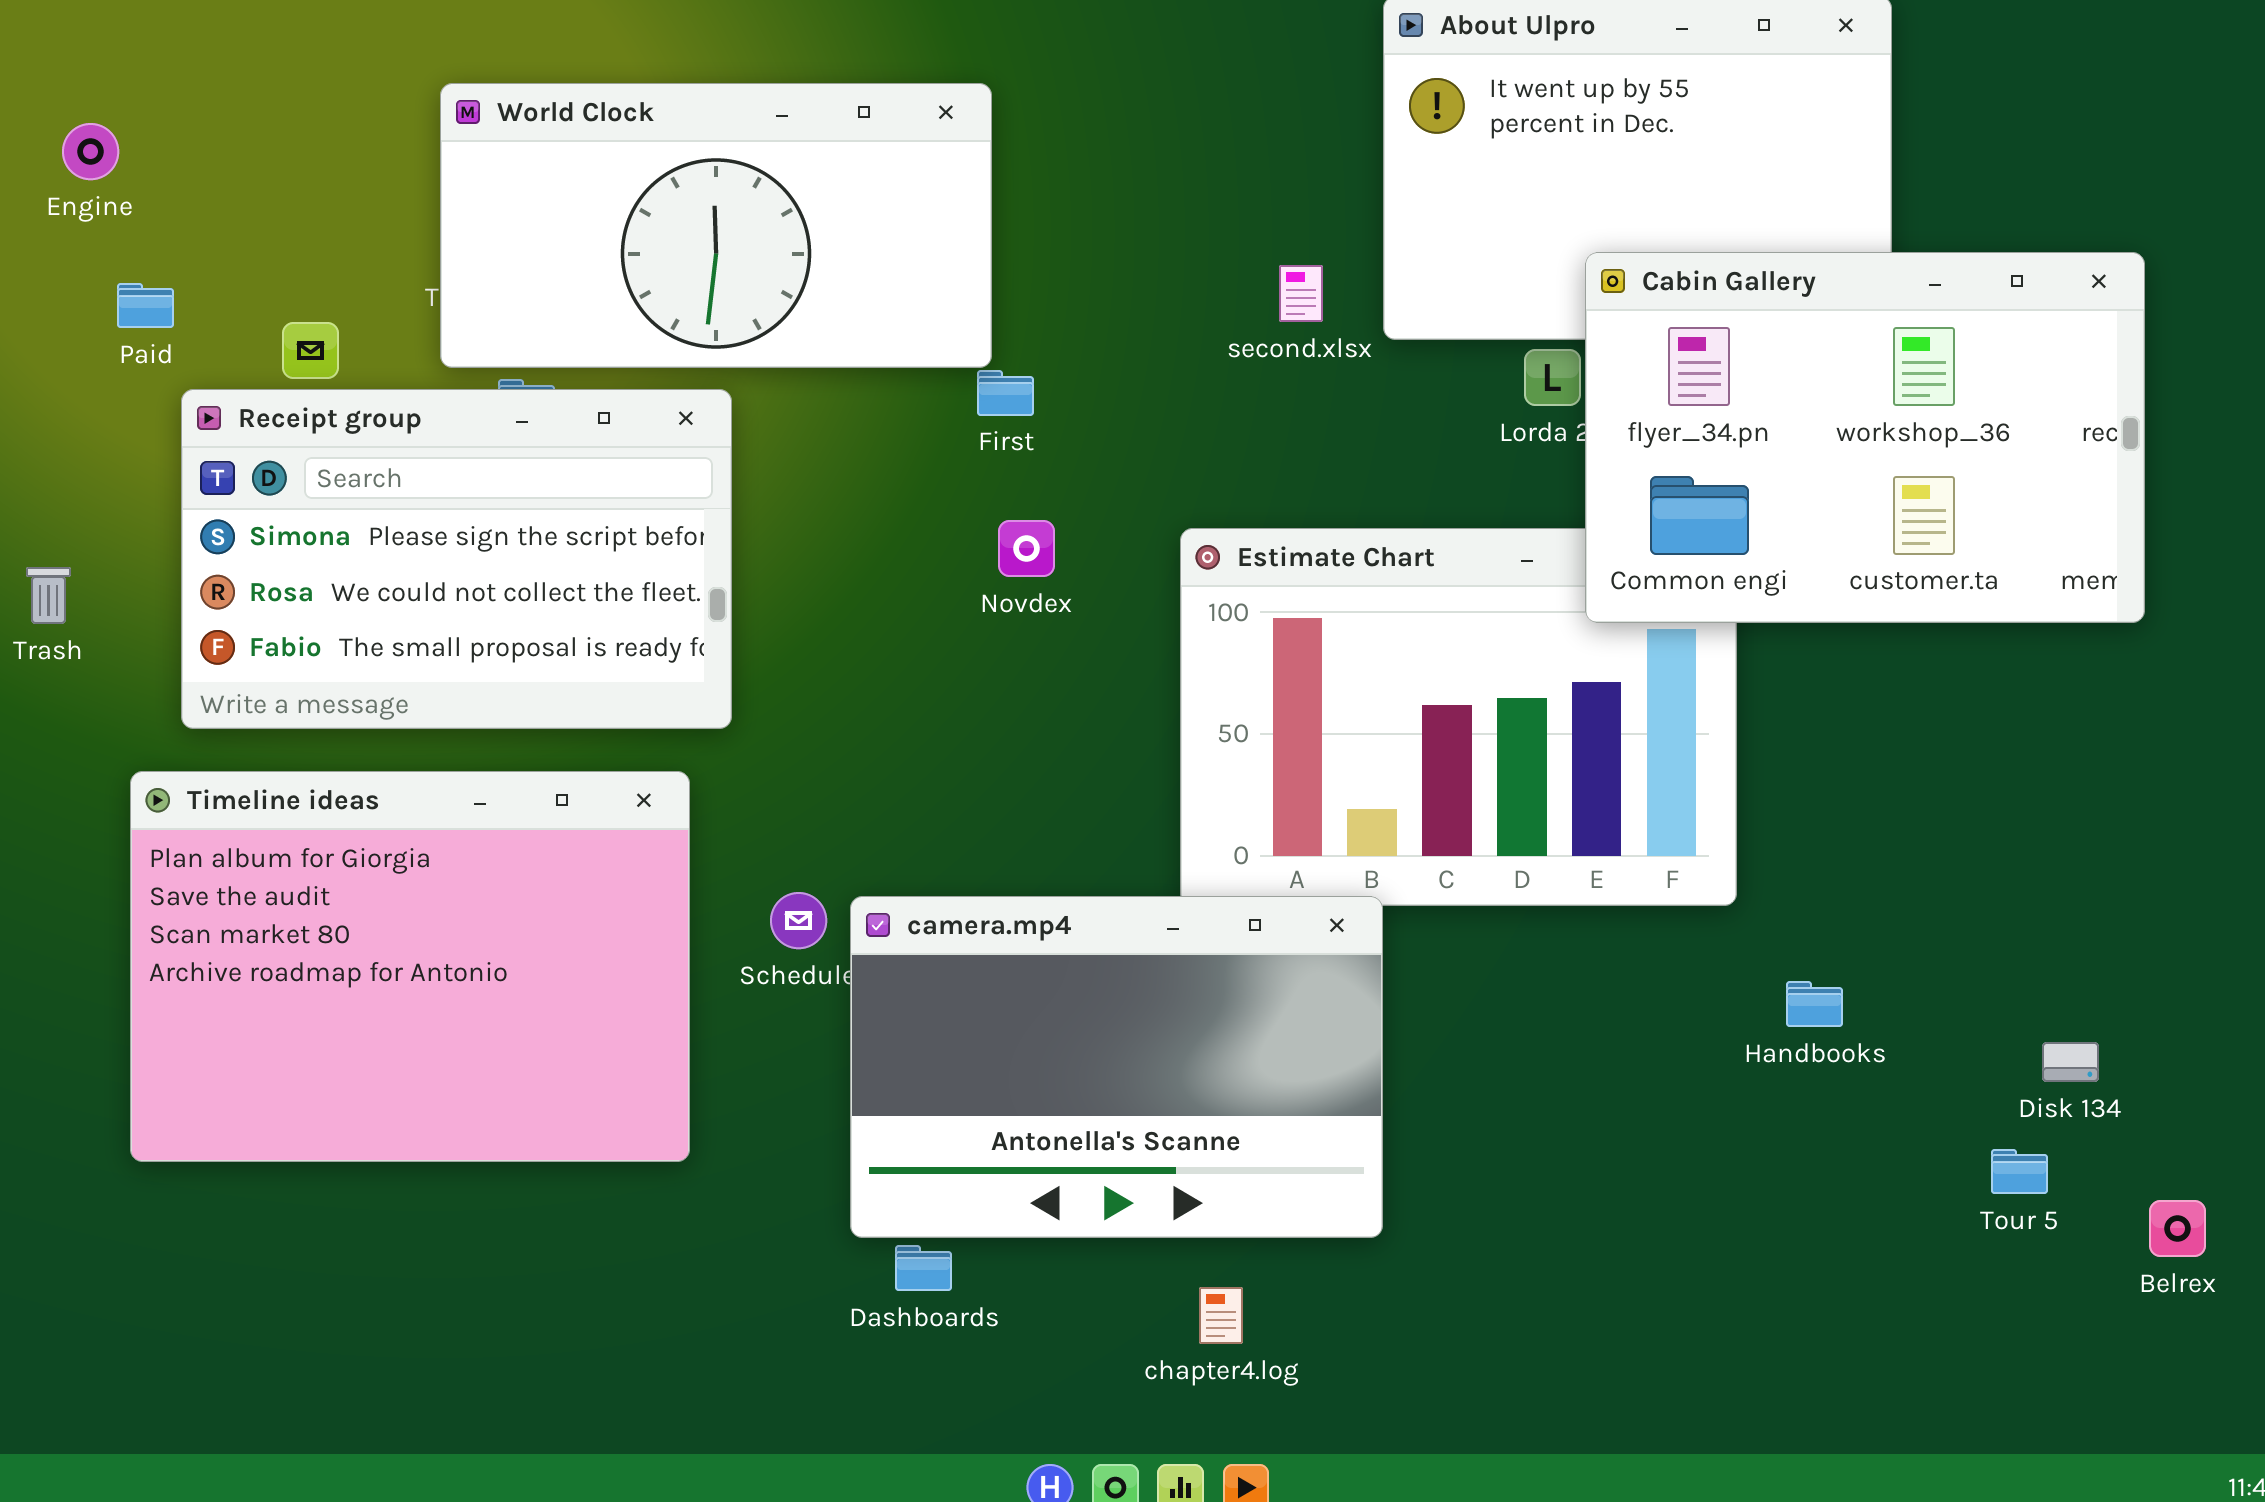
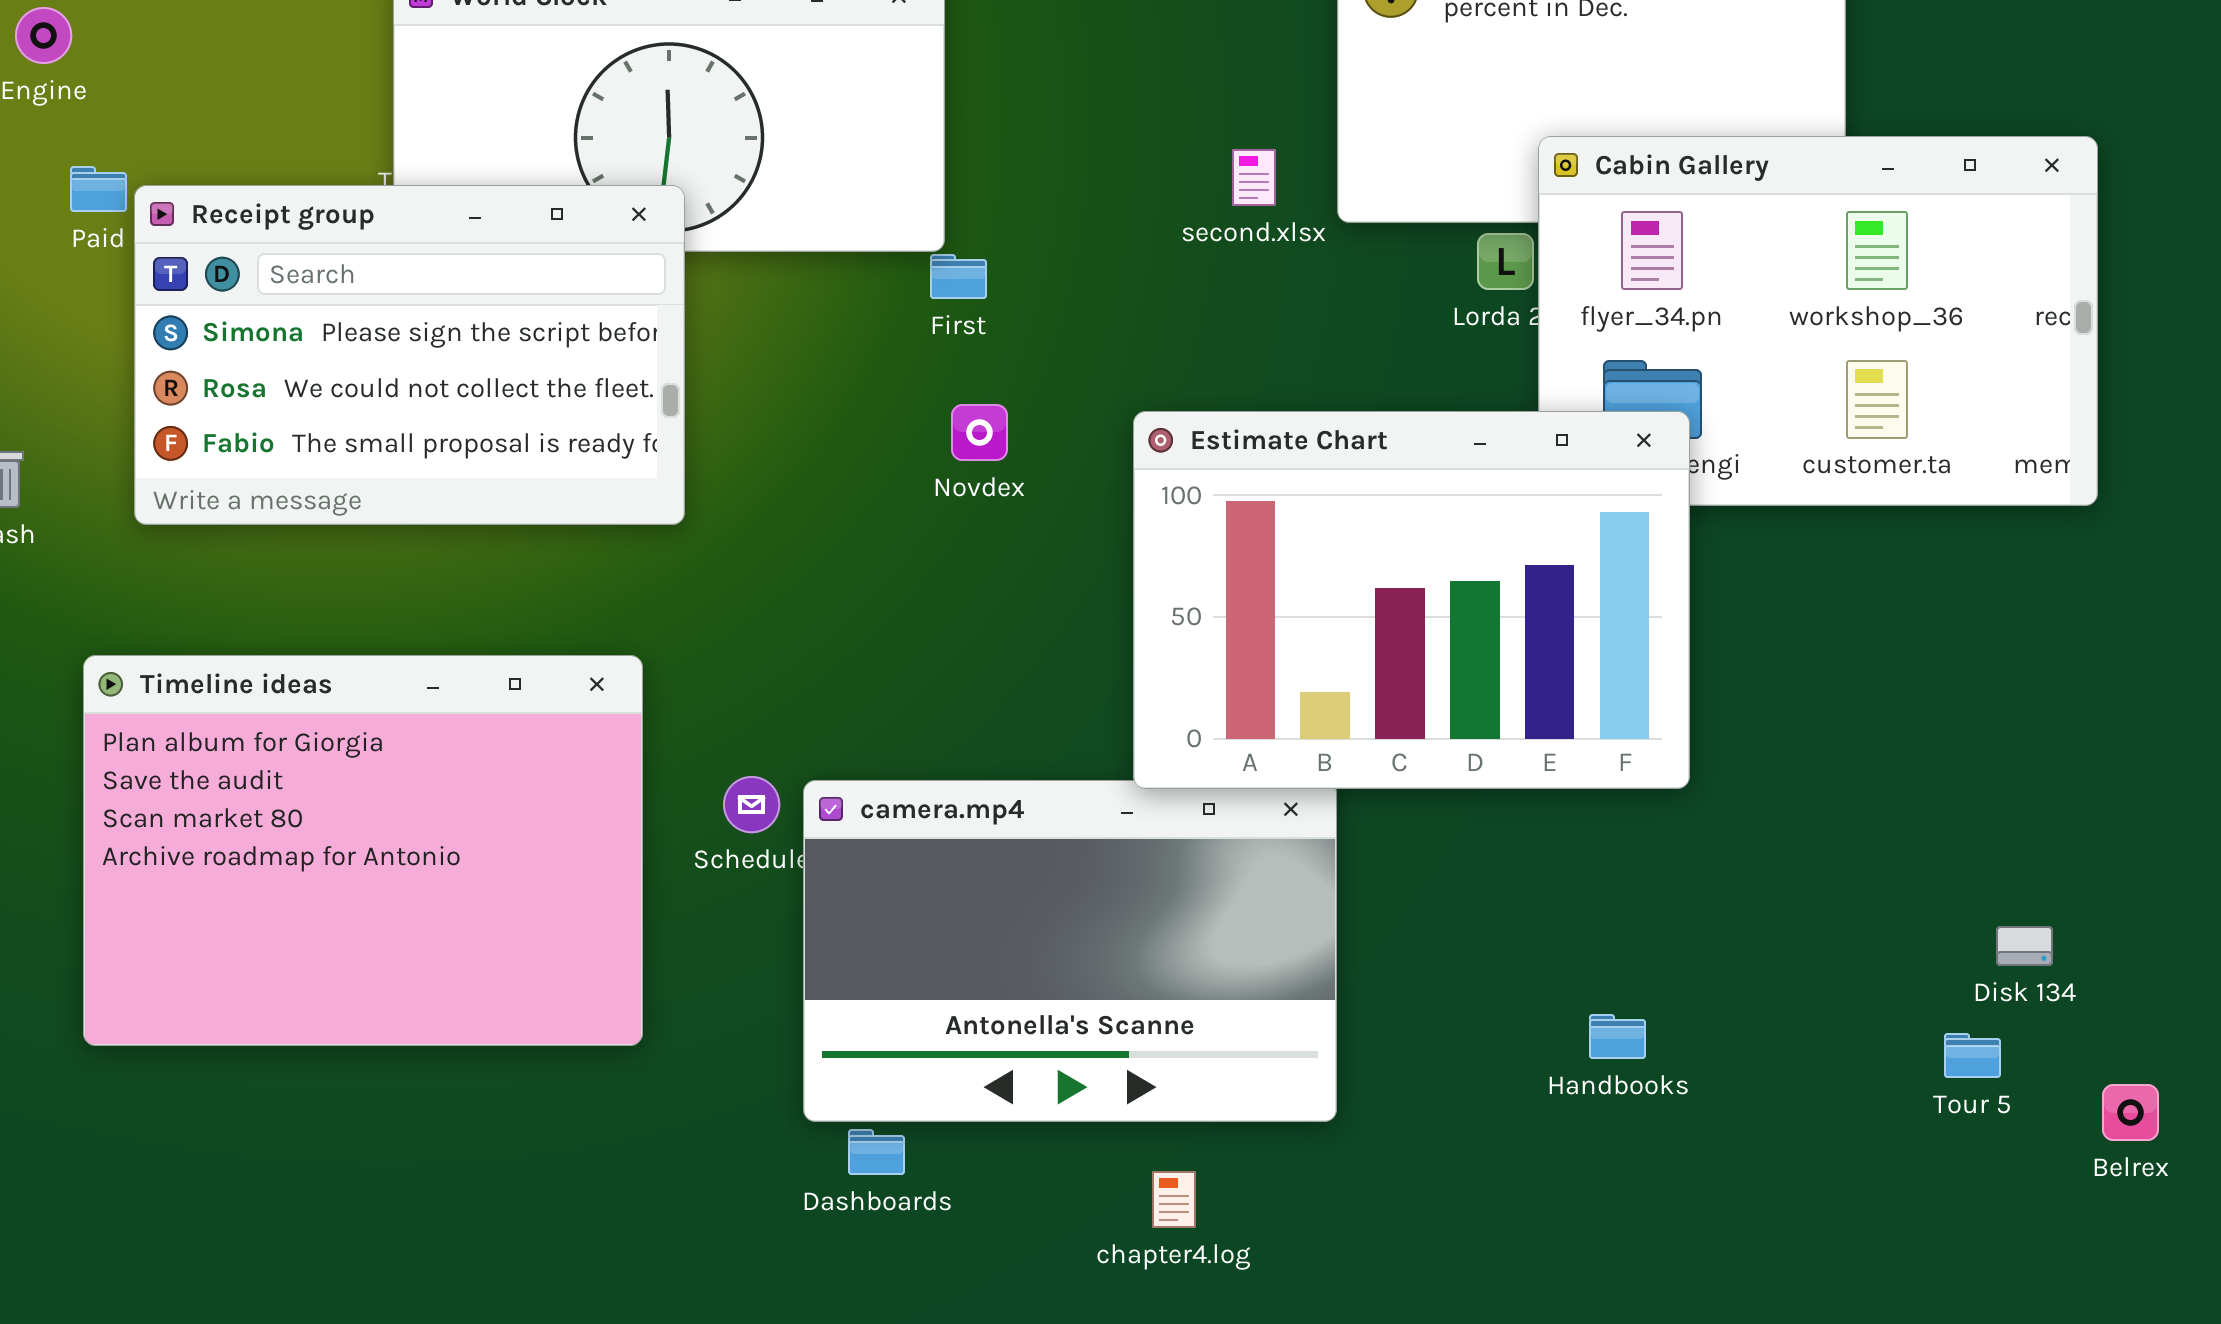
Receipt group: [181,389,732,729] -> [134,185,685,525], moved
Estimate Chart: [1180,528,1737,906] -> [1133,411,1690,789], raised
Handbooks: [1786,981,1843,1027] -> [1589,1014,1646,1059], moved

